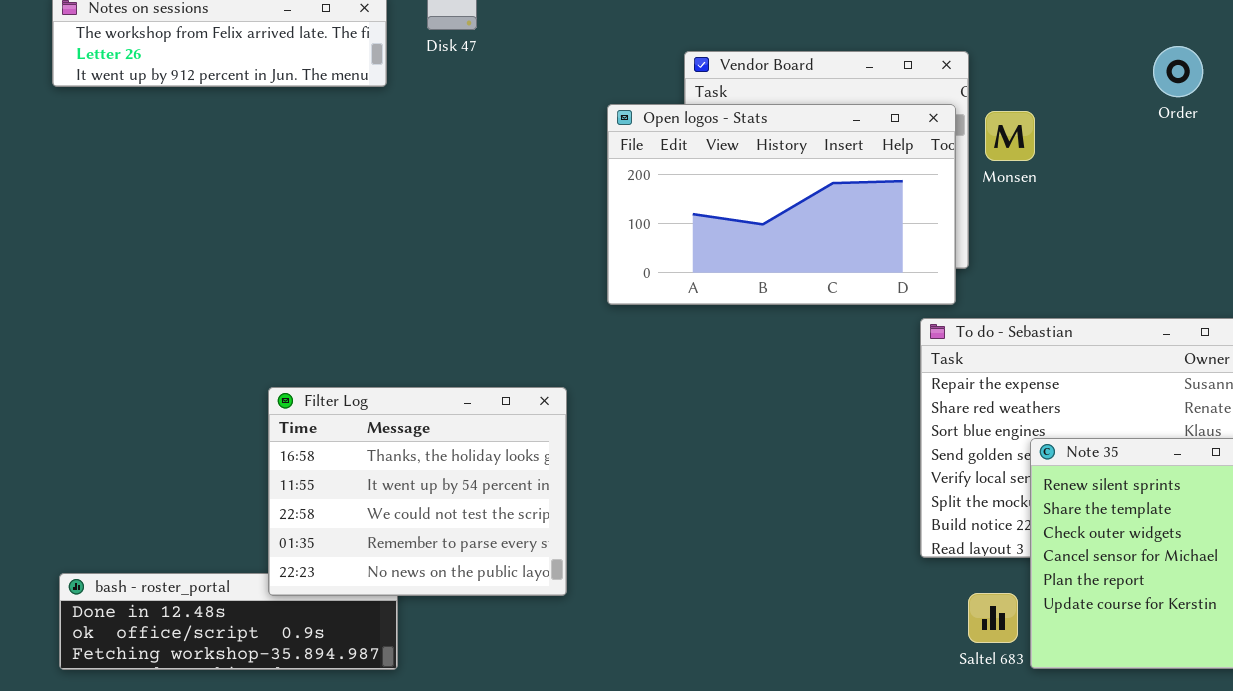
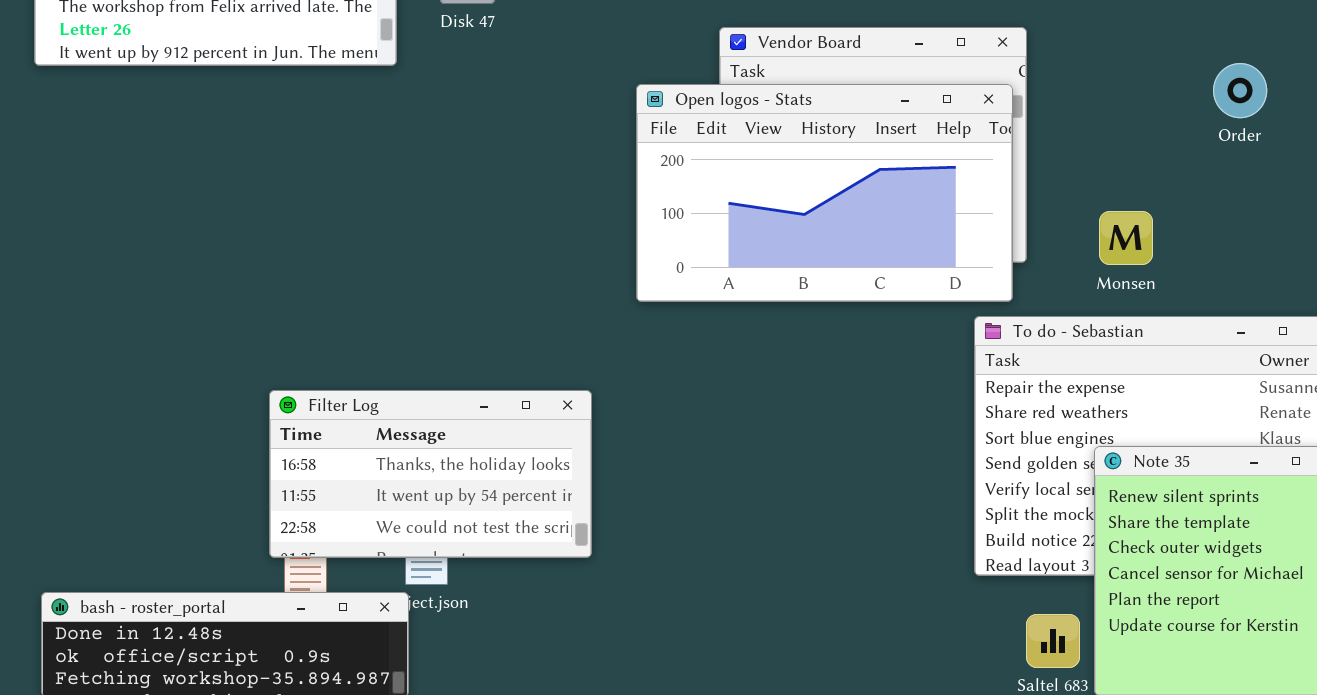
Order: [1153,46,1203,97] -> [1213,63,1267,118], moved
Monsen: [985,111,1035,161] -> [1099,211,1153,265], moved
Filter Log: [268,387,567,596] -> [269,390,592,558], resized

